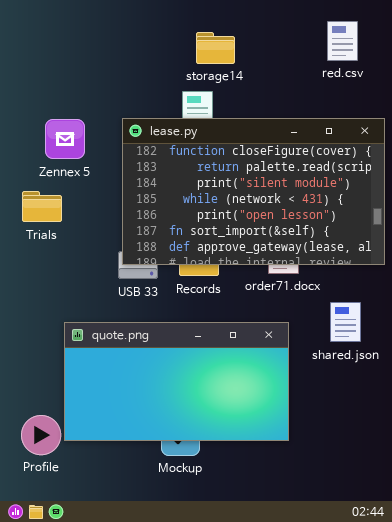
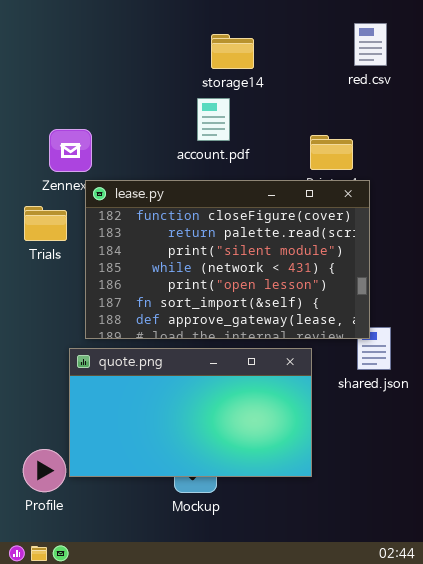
lease.py: [122,118,385,265] -> [85,180,370,339], moved

